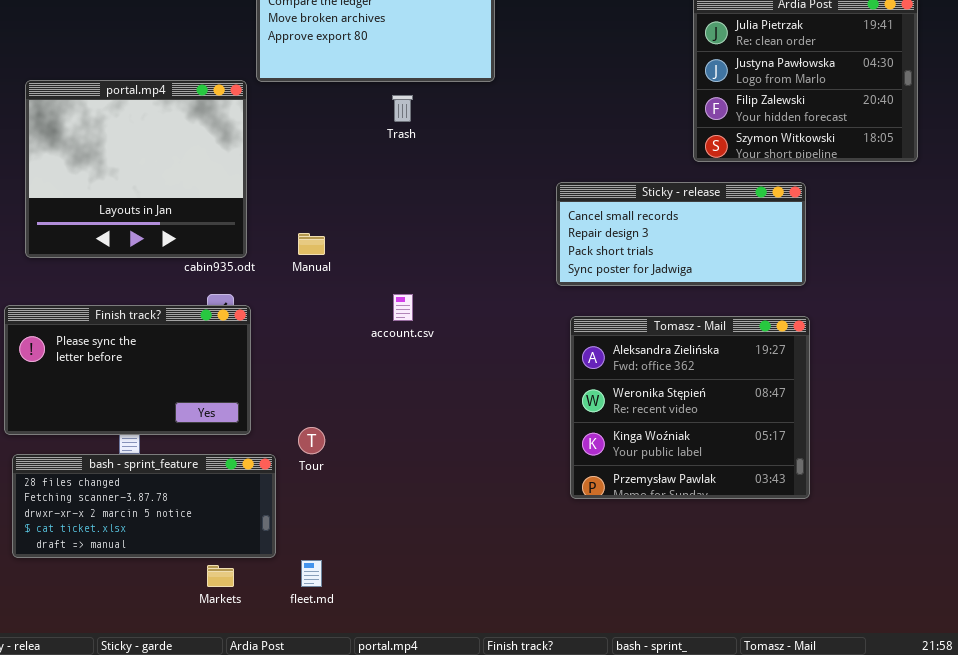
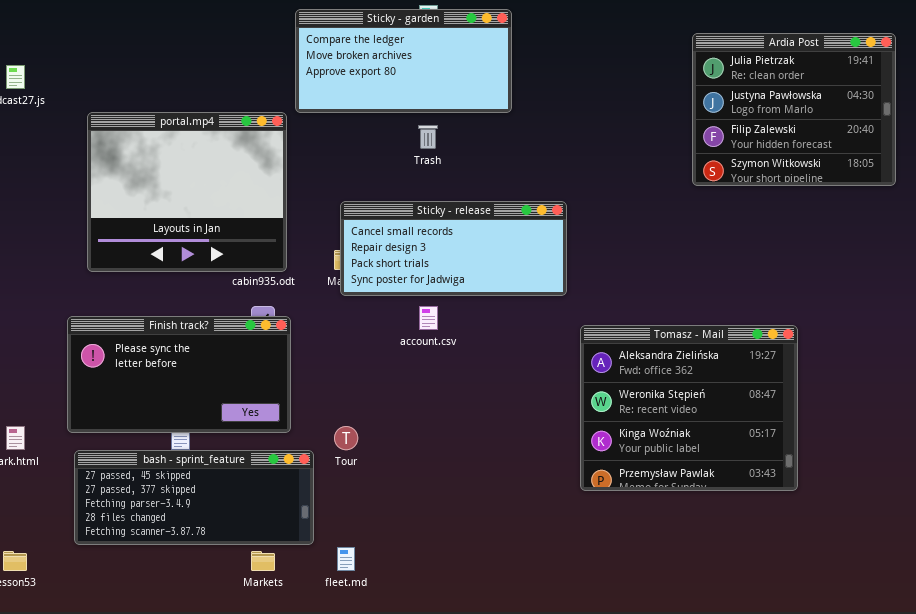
Sticky - release: [556,182,806,286] -> [340,201,567,296], moved
bash - sprint_feature: [12,454,276,558] -> [74,450,314,545], scrolled up 3 rows

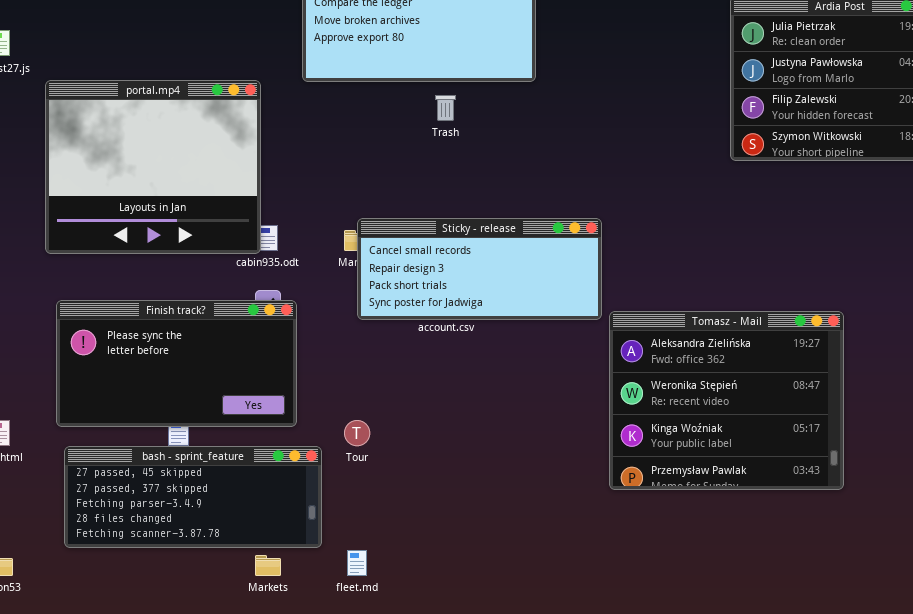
portal.mp4: [87,112,287,272] -> [45,80,261,254], moved
Sticky - release: [340,201,567,296] -> [357,218,602,320], moved

